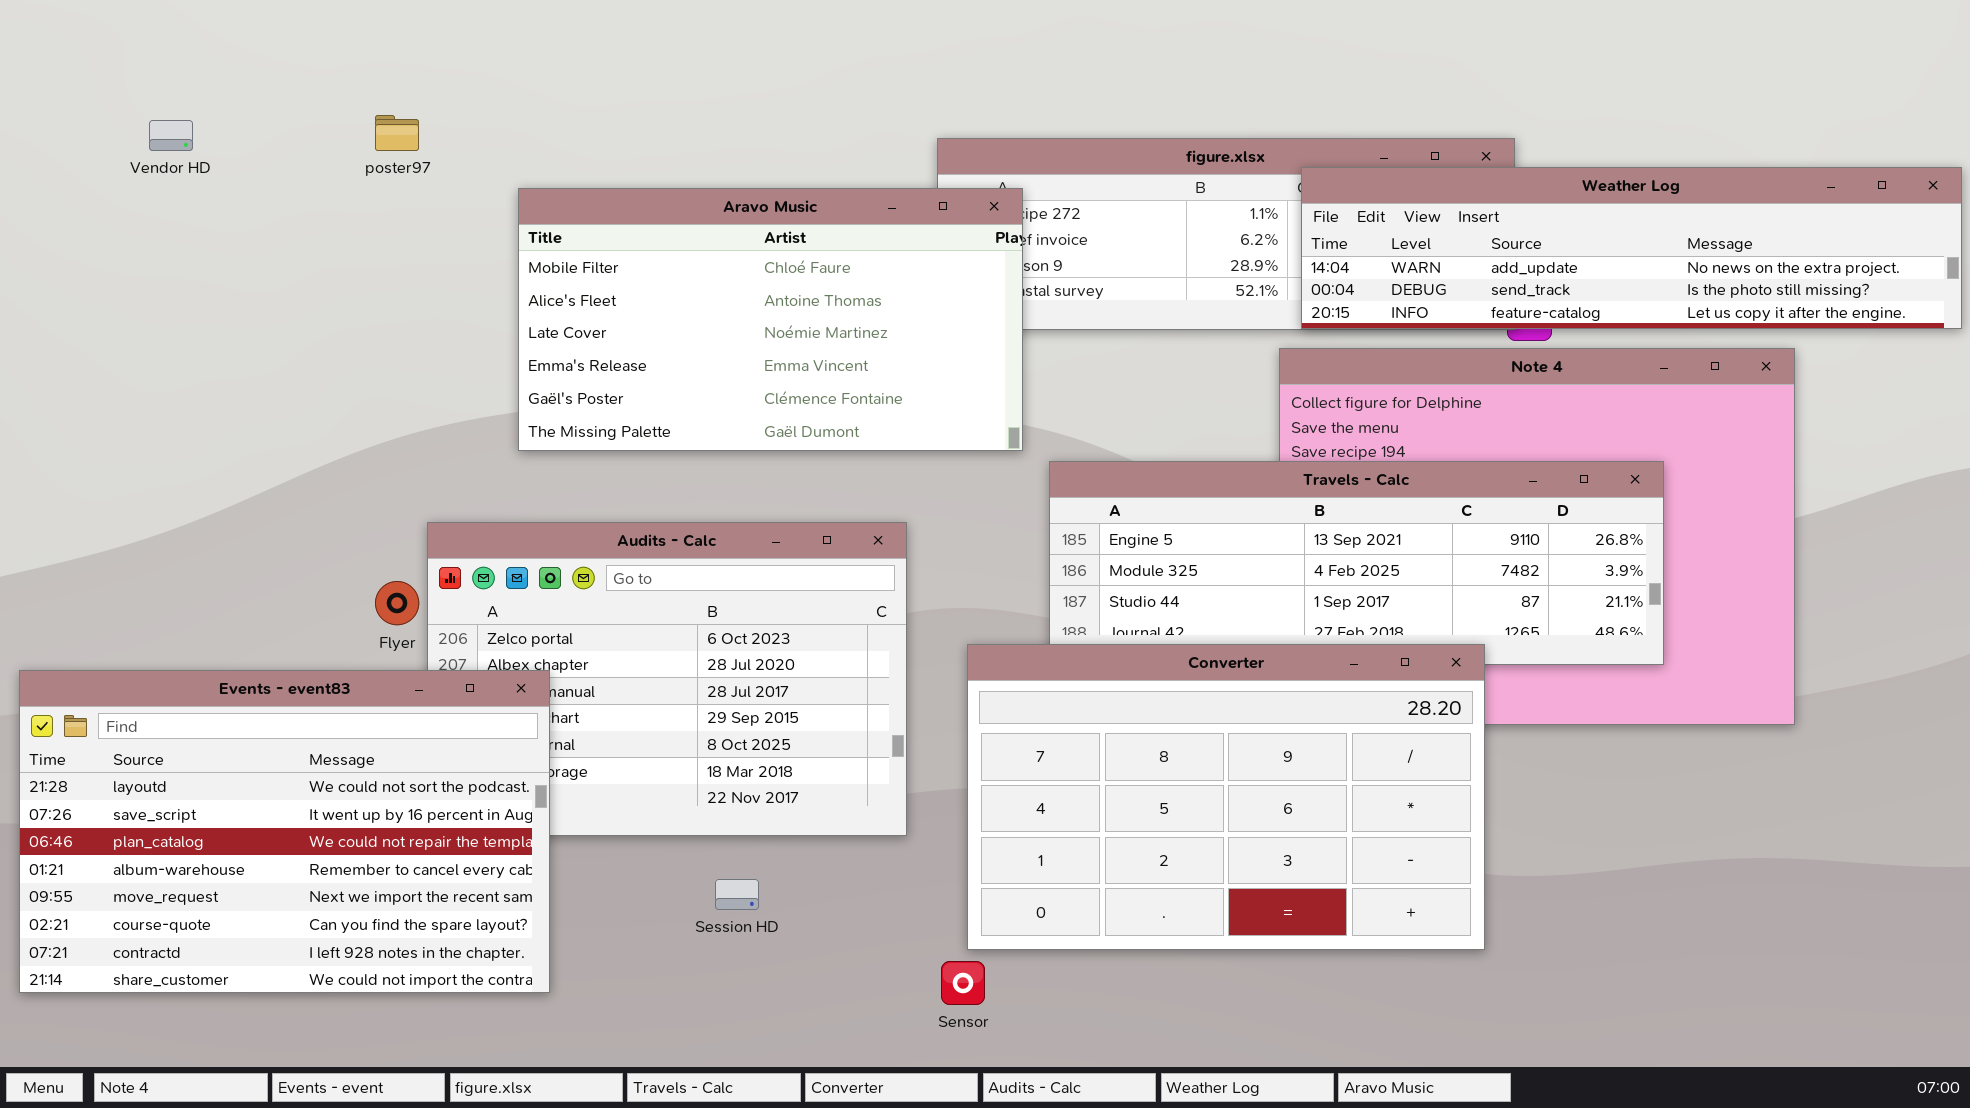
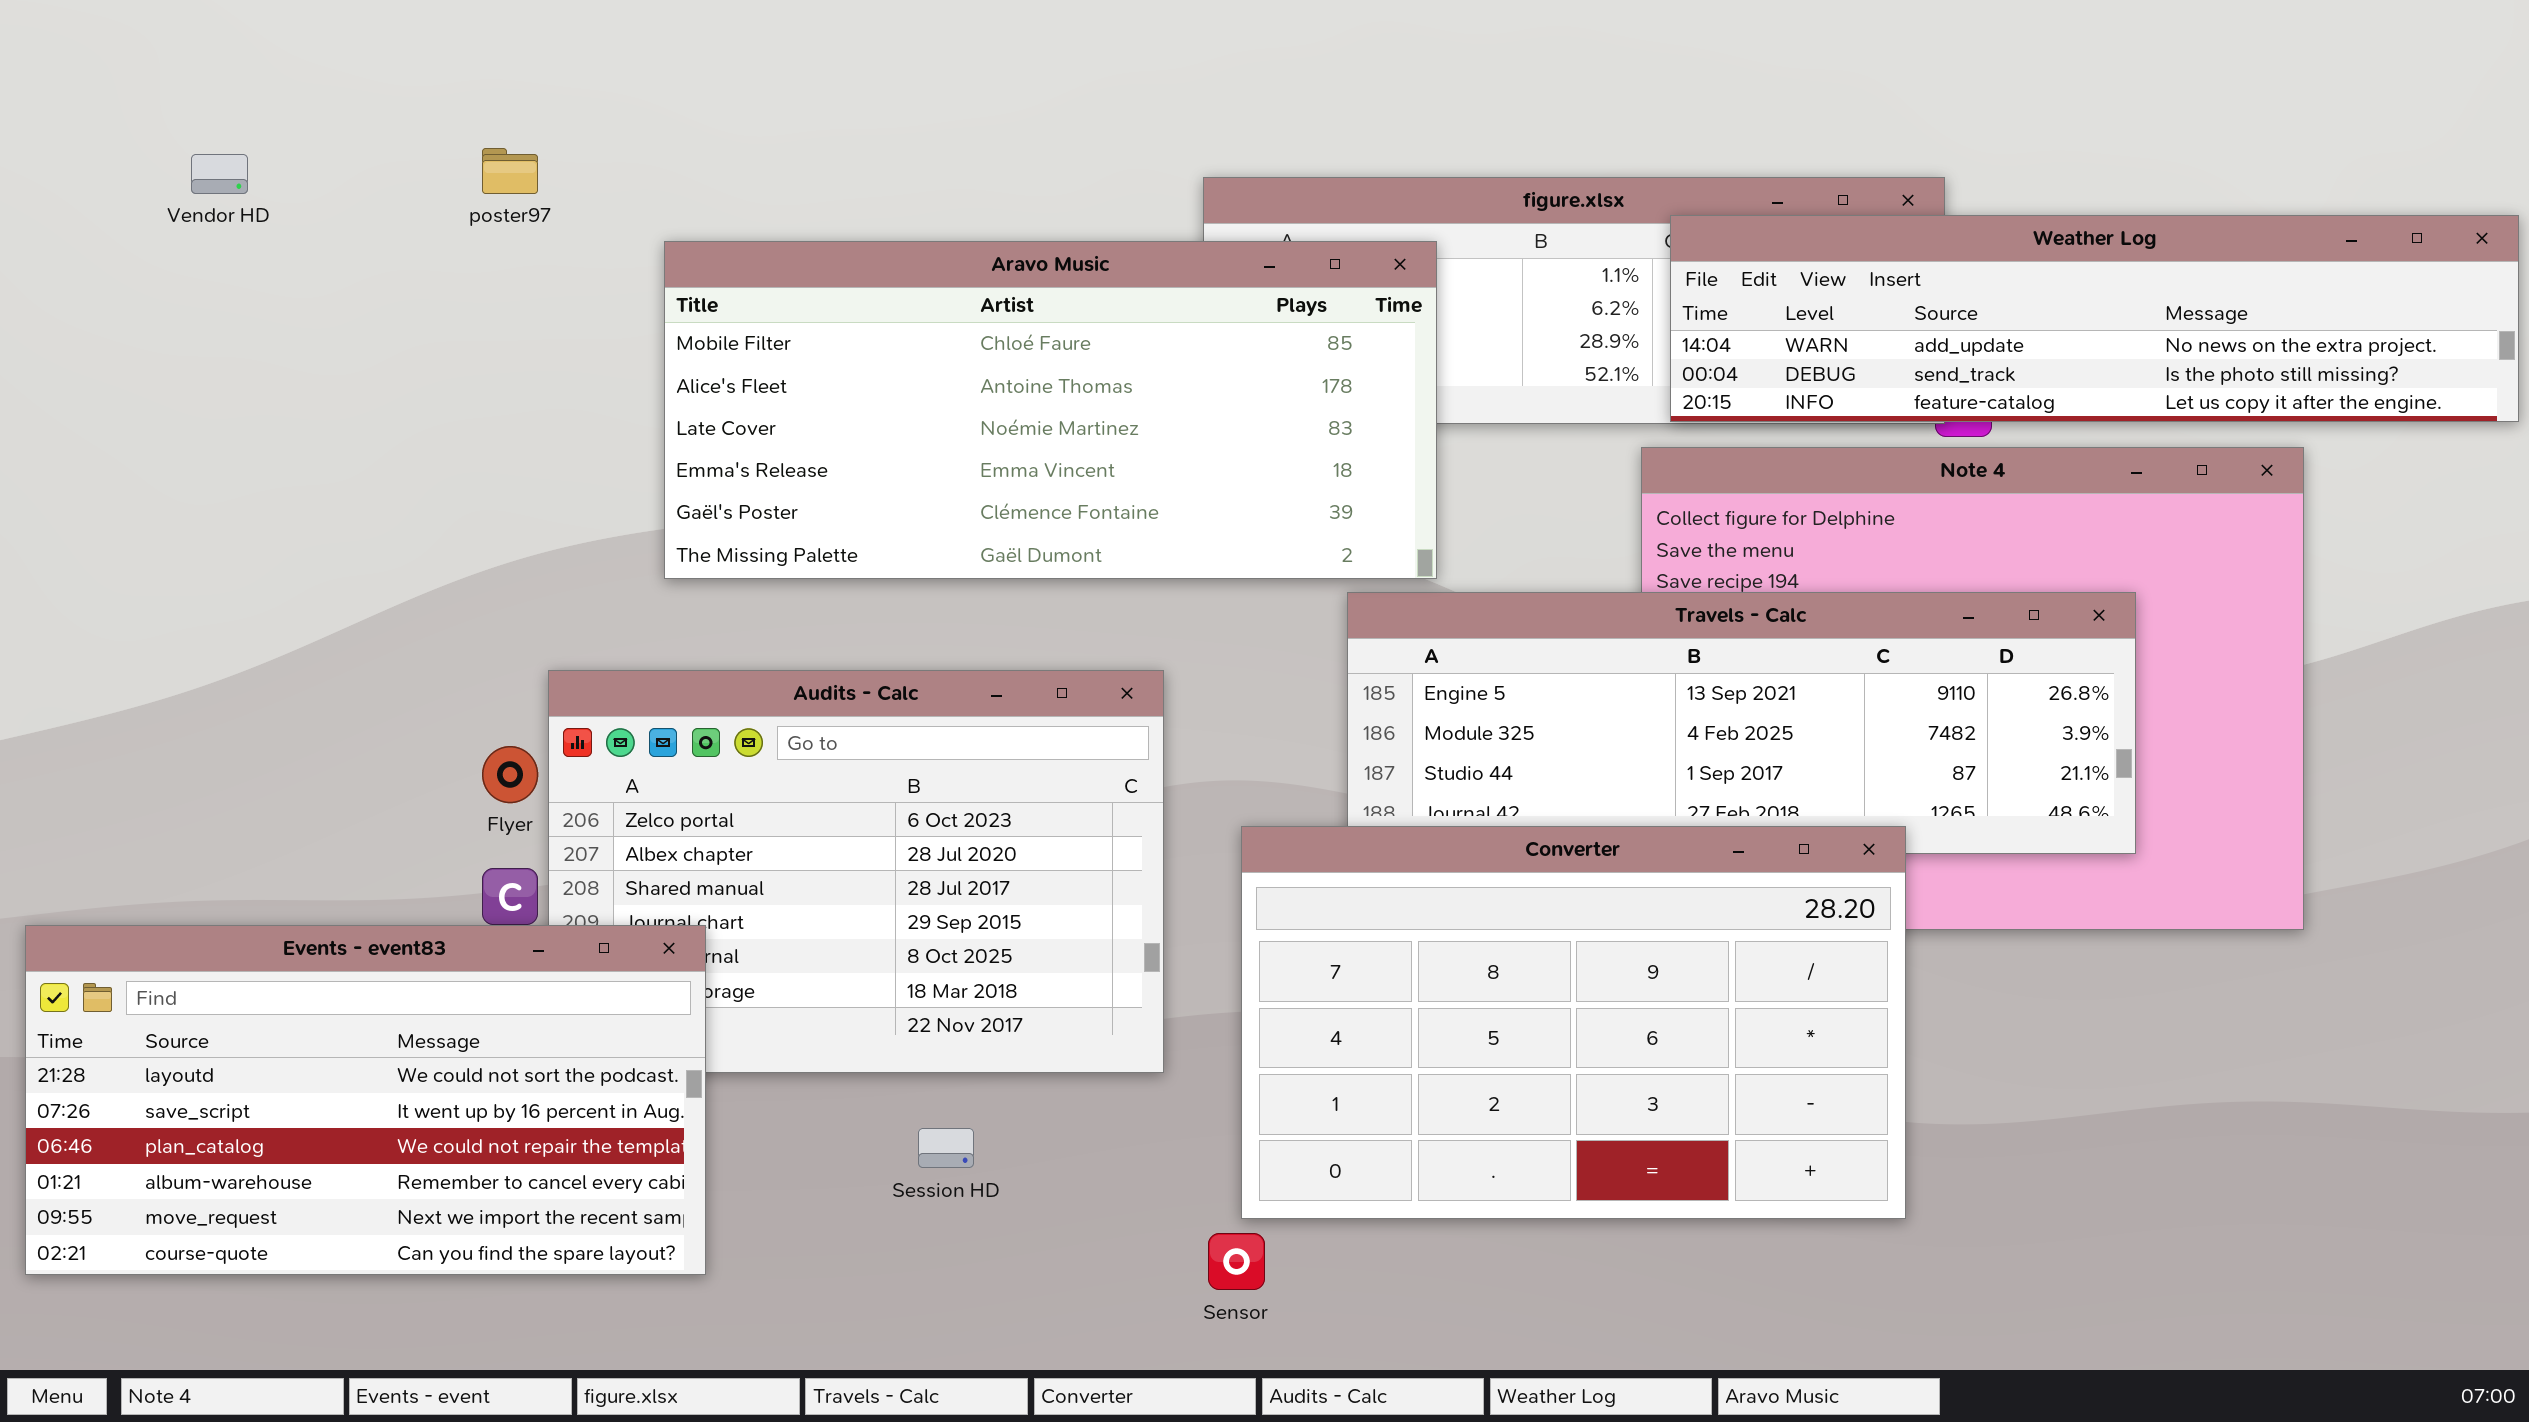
Aravo Music: [518,188,1023,451] -> [664,241,1437,579], resized
Events - event83: [19,670,550,993] -> [25,925,706,1275], resized

